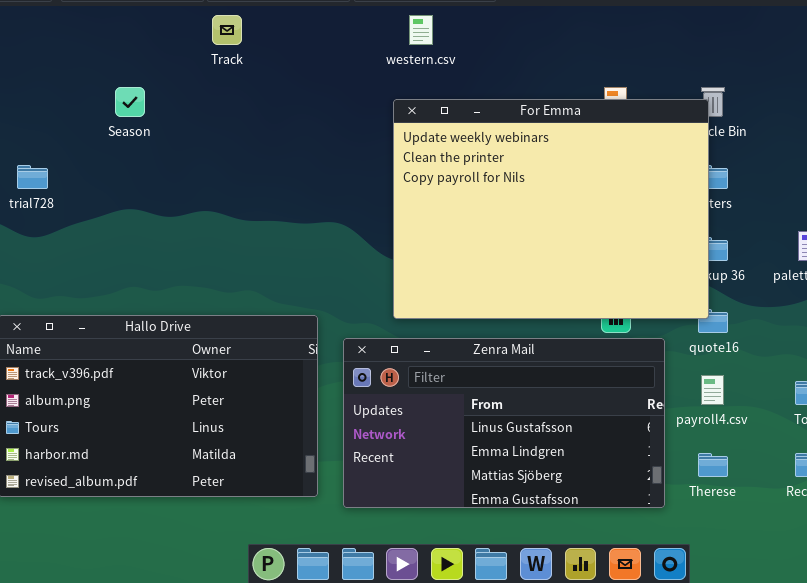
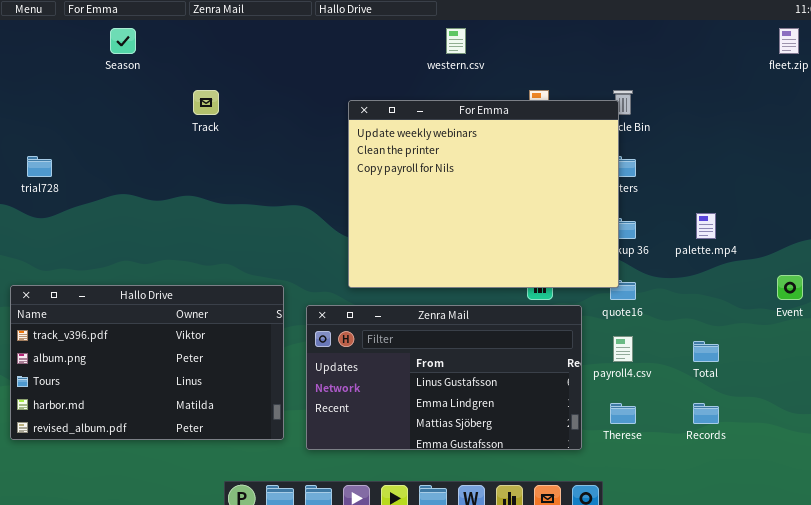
Track: [212,15,242,45] -> [193,90,219,115], moved
western.csv: [409,15,433,45] -> [446,28,466,54], moved
Season: [115,87,145,117] -> [110,28,136,54], moved

